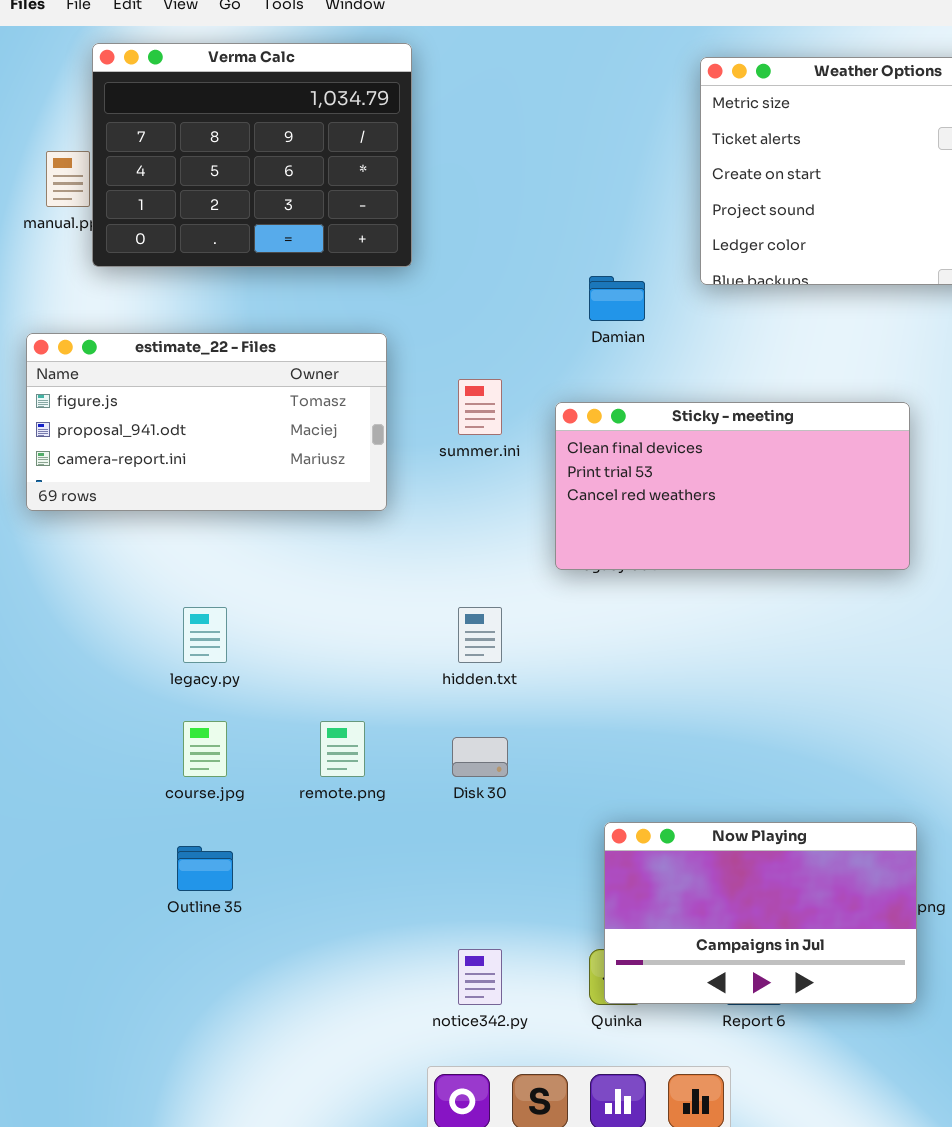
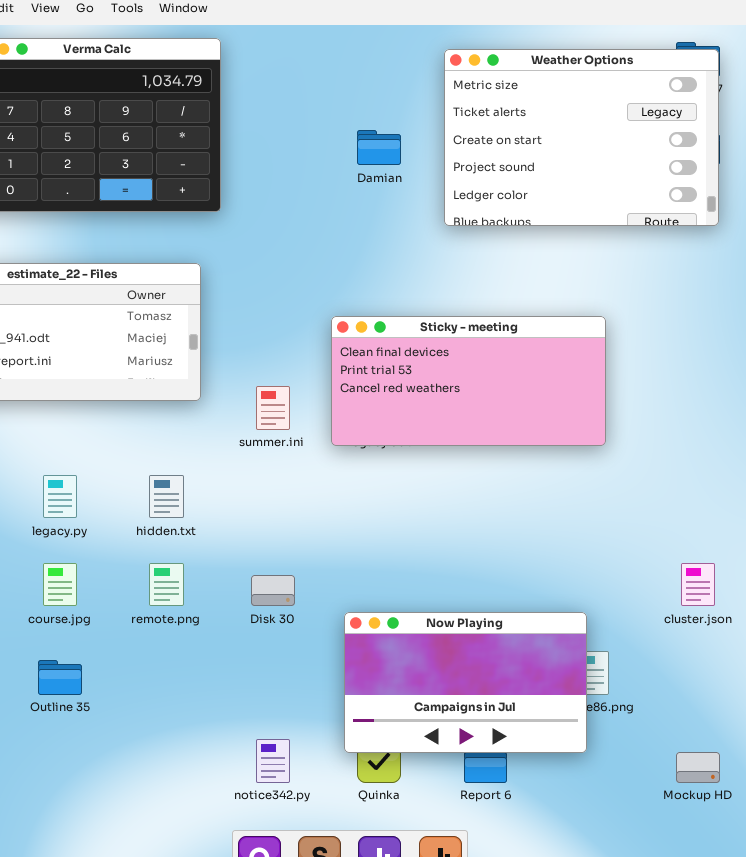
Damian: [589,276,645,321] -> [357,130,401,165], moved
summer.ini: [458,379,502,435] -> [256,386,290,430], moved
hidden.txt: [458,607,502,663] -> [149,475,184,518], moved
Now Playing: [604,822,917,1004] -> [344,612,587,753], moved

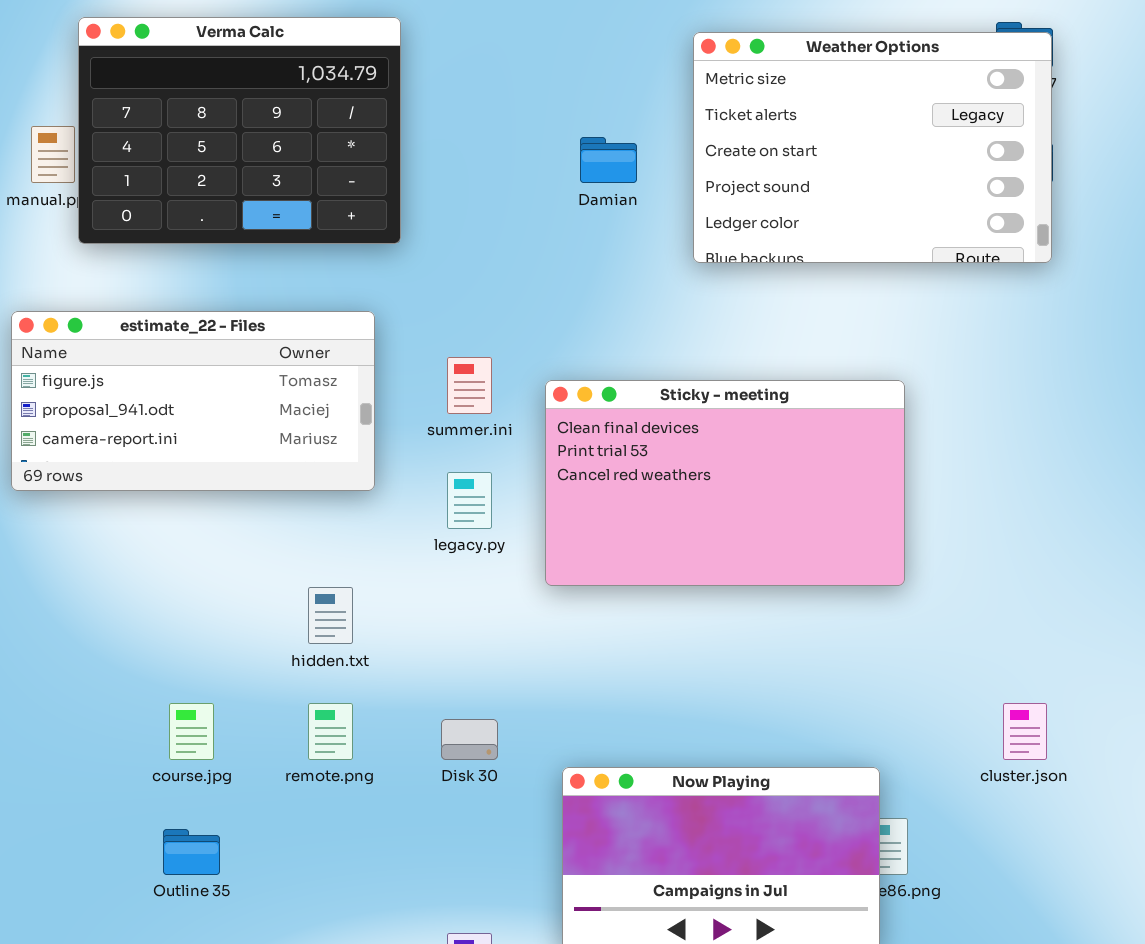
Sticky - meeting: [331,316,606,446] -> [545,380,905,586], resized
summer.ini: [256,386,290,430] -> [447,357,492,414], moved
legacy.py: [43,475,77,518] -> [447,472,492,529], moved

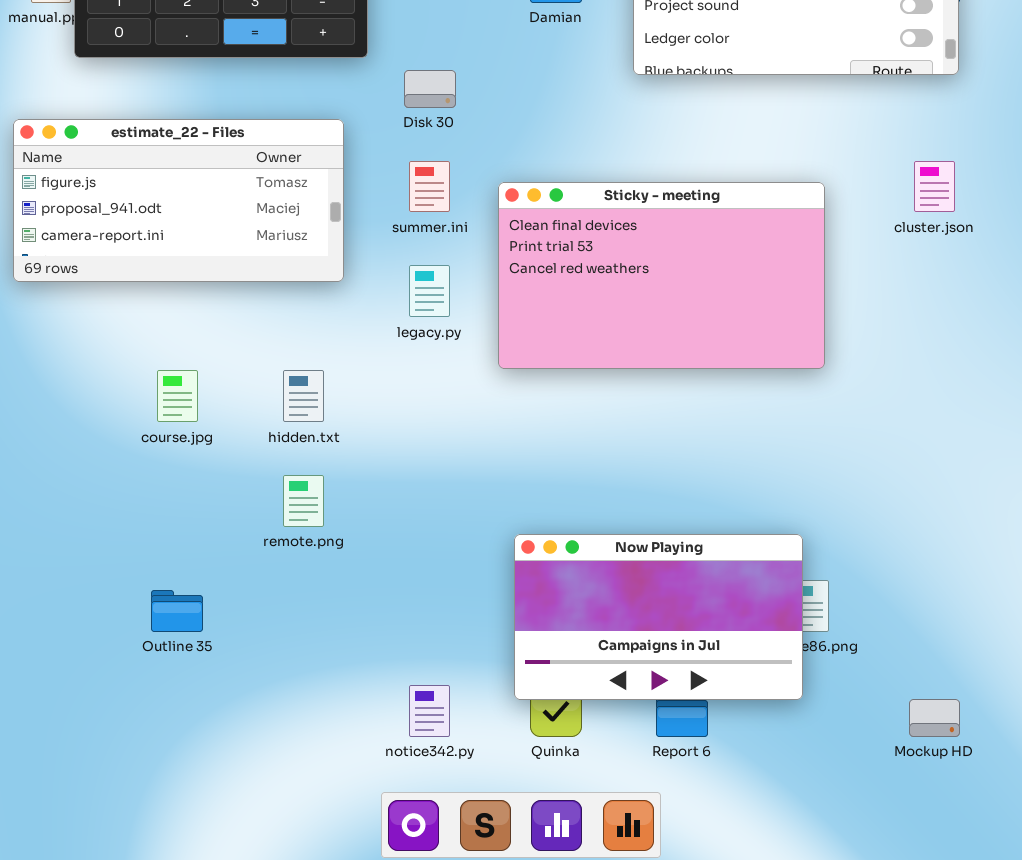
course.jpg: [169,703,214,760] -> [157,370,198,422], moved
cluster.json: [1003,703,1047,760] -> [914,161,955,212], moved
Disk 30: [441,719,498,760] -> [404,70,456,108], moved

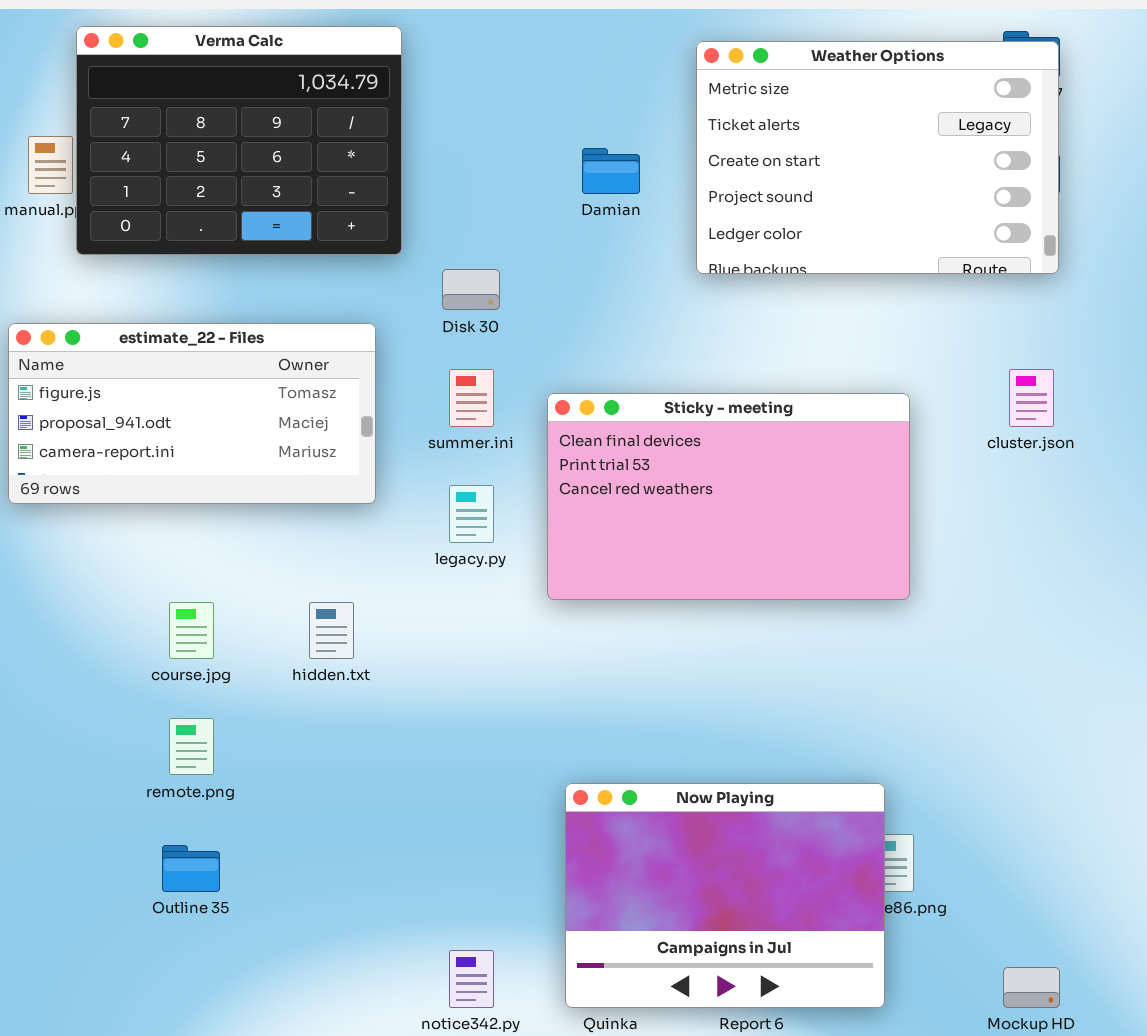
remote.png: [283,475,324,527] -> [169,718,214,775], moved
Now Playing: [514,534,803,700] -> [565,783,885,1008], resized

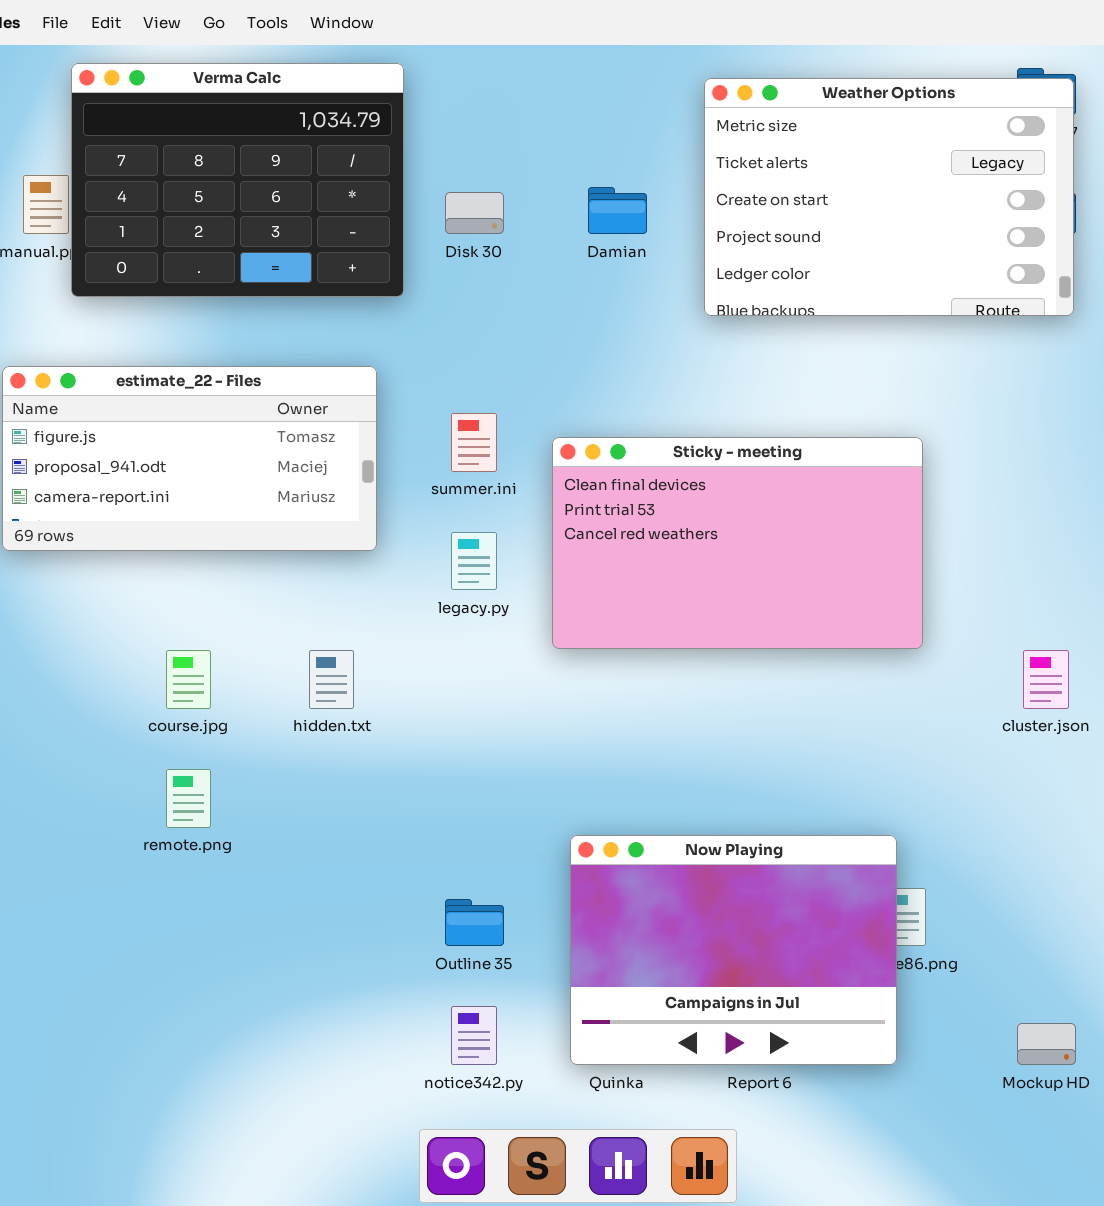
Disk 30: [442,269,500,310] -> [445,192,504,234], moved
cluster.json: [1009,369,1054,427] -> [1023,650,1069,709], moved
Outline 35: [162,845,220,892] -> [445,899,504,946], moved

